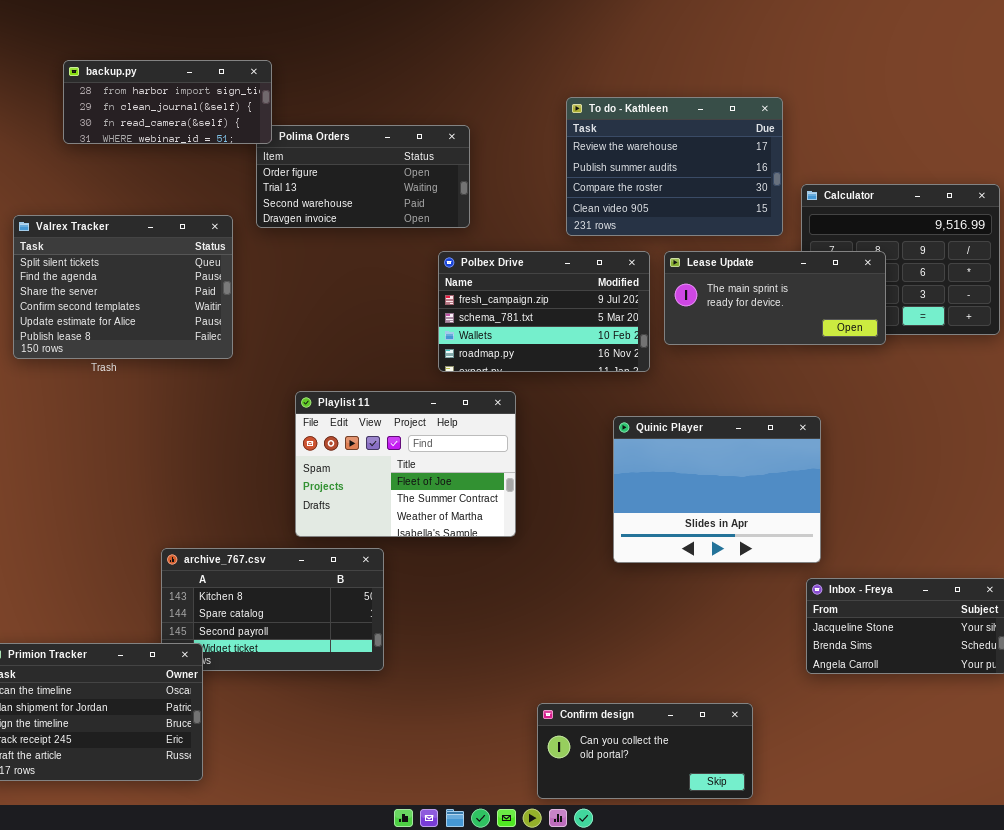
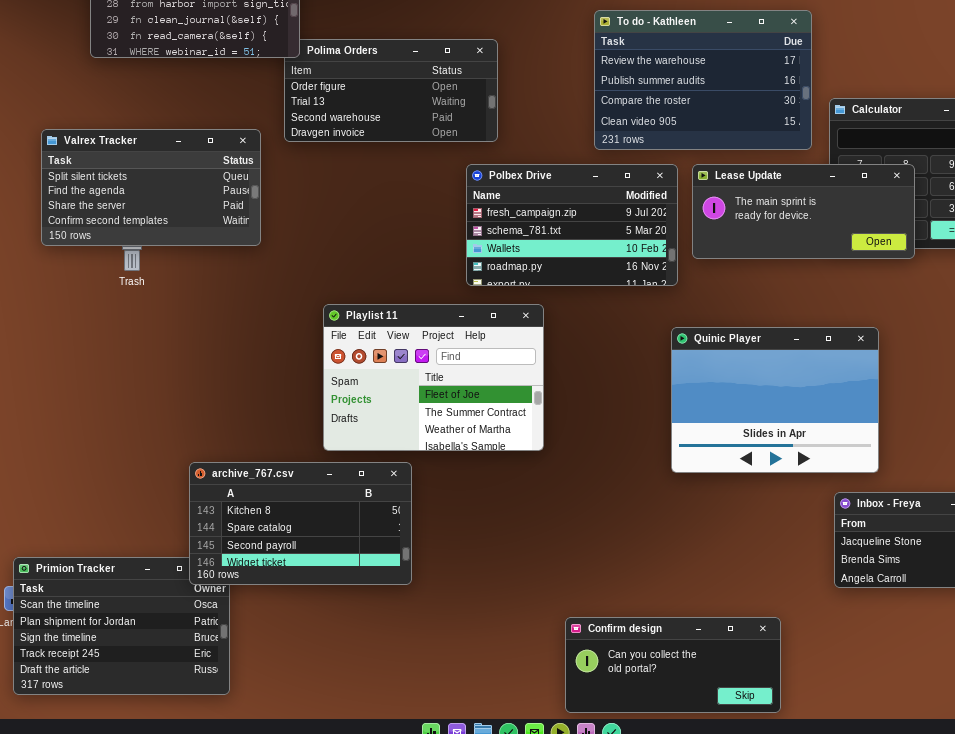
Valrex Tracker: [13,215,233,359] -> [41,129,261,246], resized
Quinic Player: [613,416,821,563] -> [671,327,879,473], moved
archive_767.csv: [161,548,384,671] -> [189,462,412,585], raised

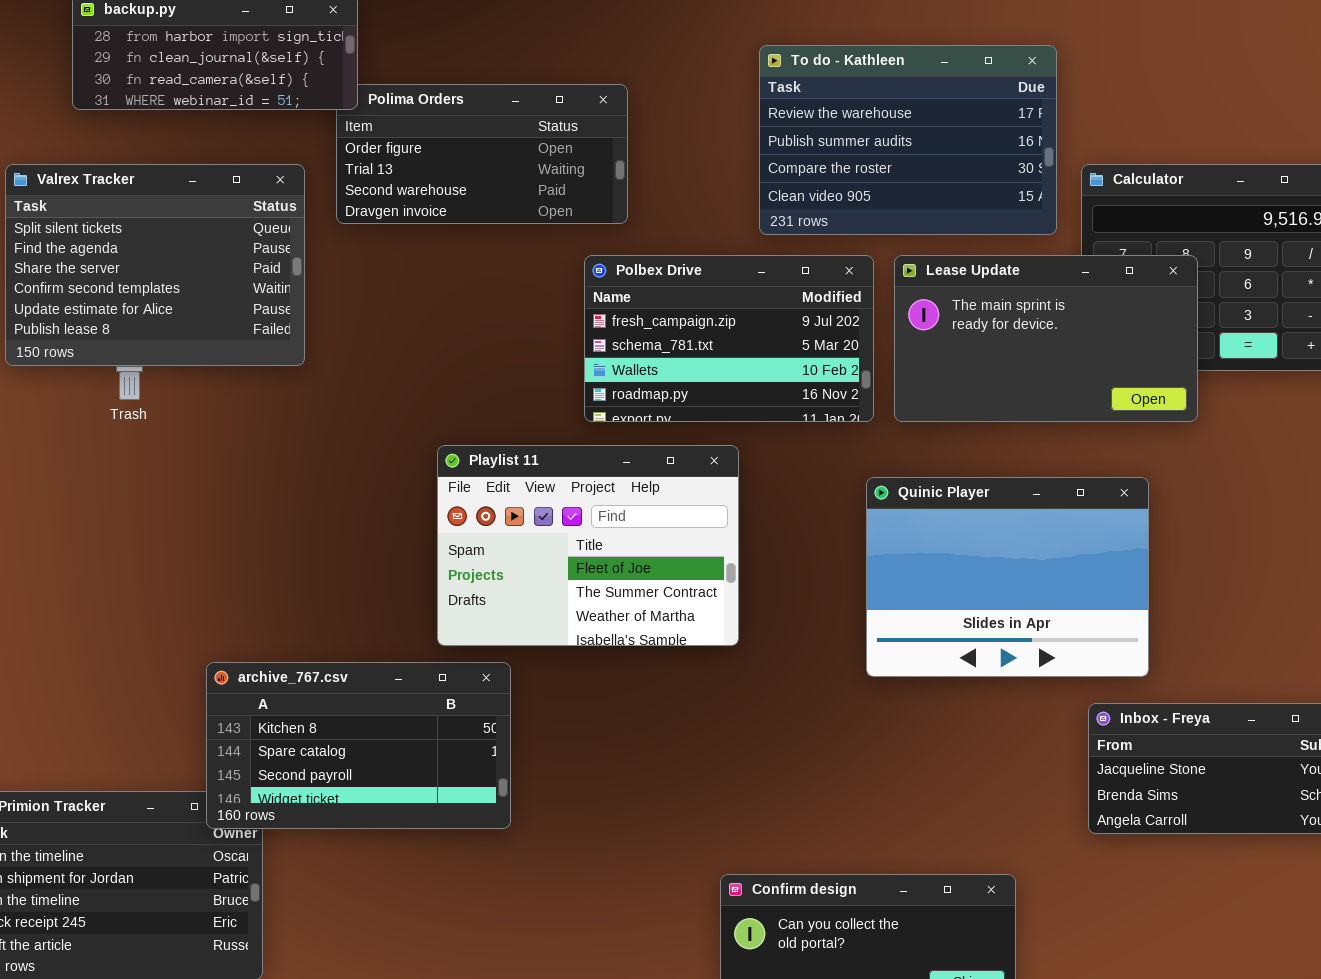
Valrex Tracker: [41,129,261,246] -> [5,164,305,366], resized
Lease Update: [692,164,915,259] -> [894,255,1198,422], resized
Playlist 11: [323,304,544,451] -> [437,445,739,646], moved

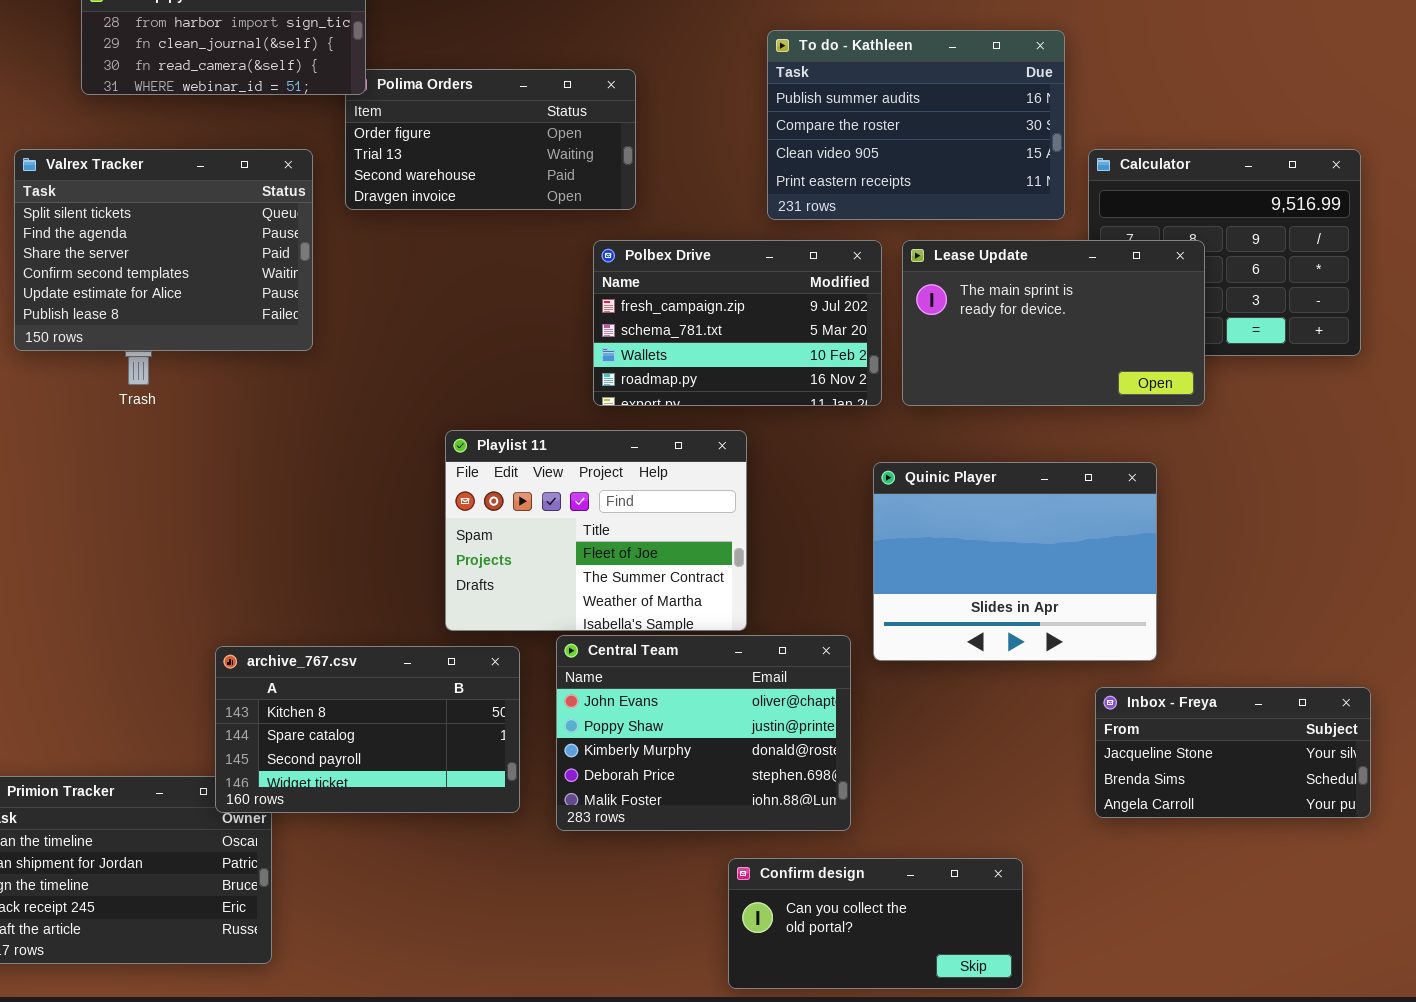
To do - Kathleen: [759,45,1057,235] -> [767,30,1065,220], scrolled down 1 row
Central Team: none -> [556,635,851,831], opened

